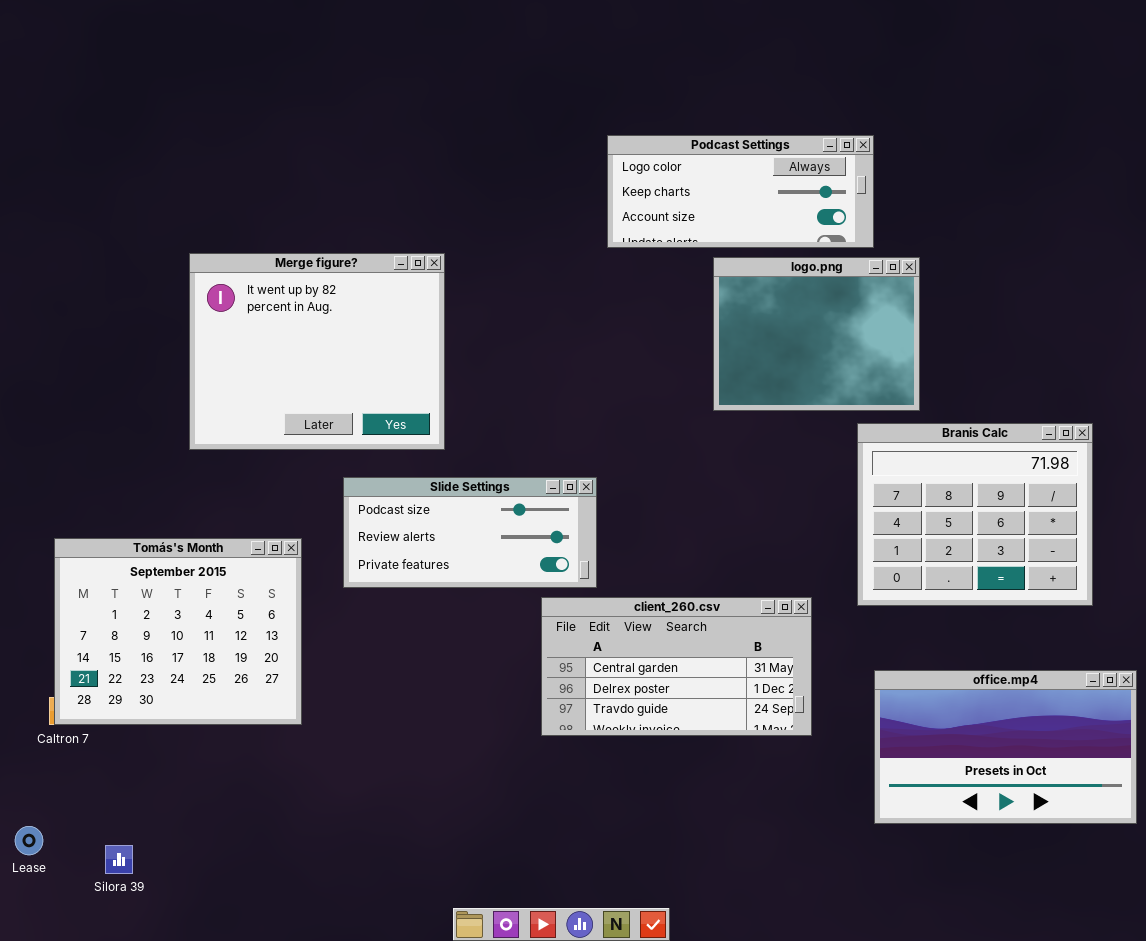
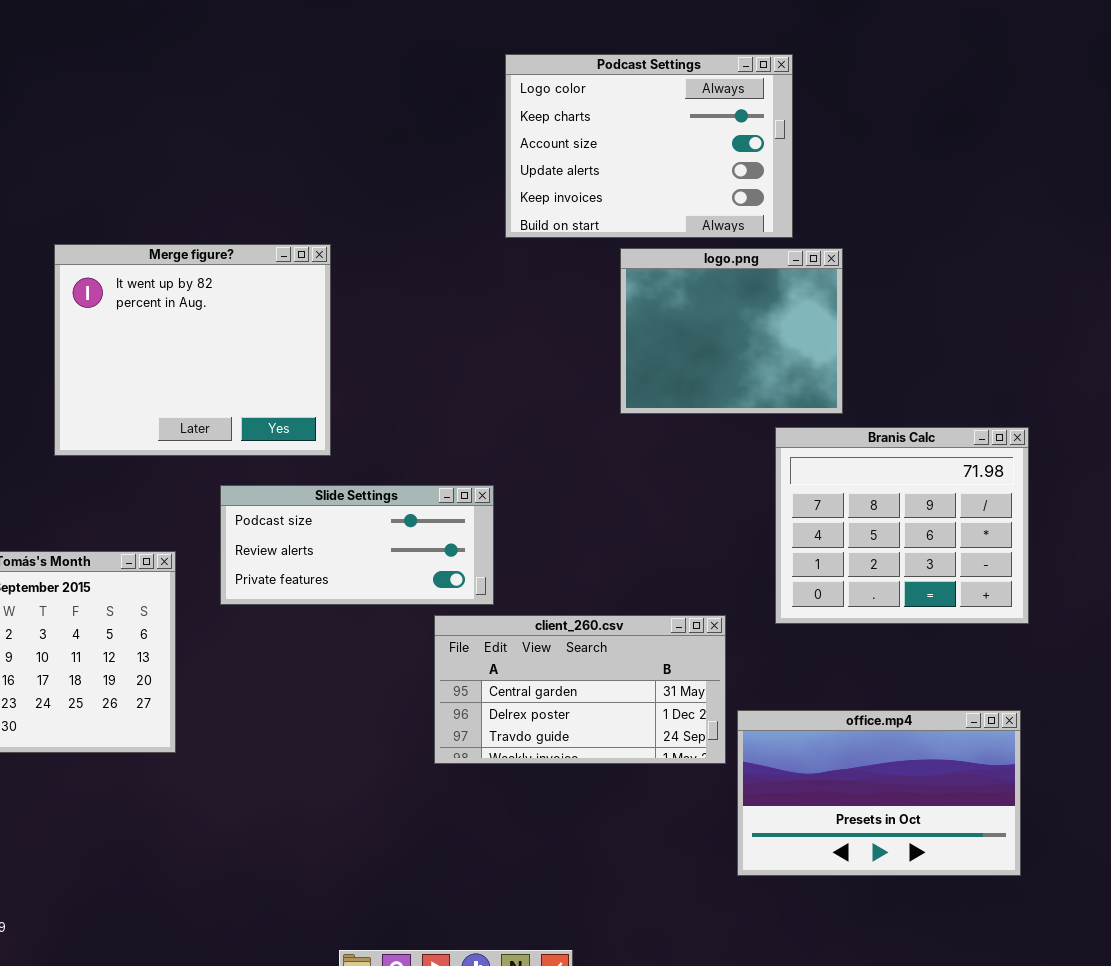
Podcast Settings: [607,135,874,248] -> [505,54,793,238], resized
office.mp4: [874,670,1137,824] -> [737,710,1021,876], moved

